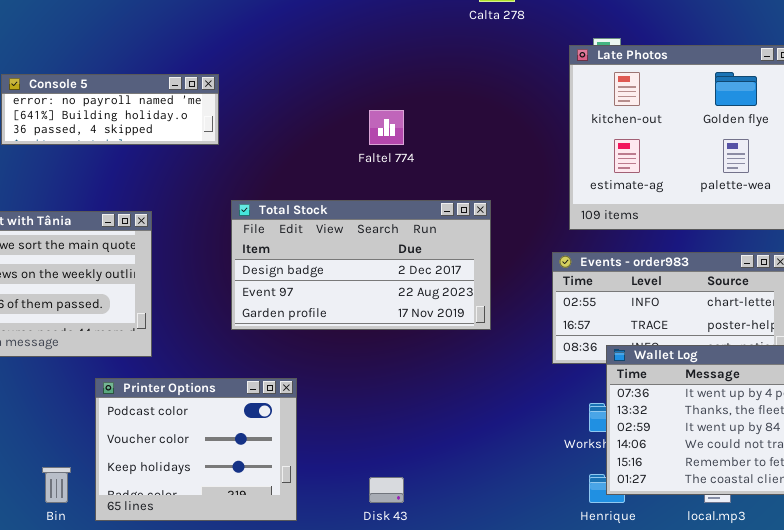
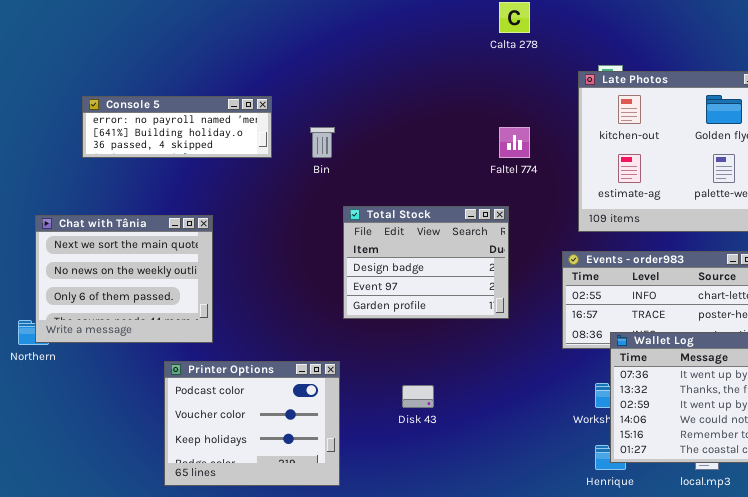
Faltel 774: [369,110,404,145] -> [499,127,530,158], moved
Total Stock: [231,200,491,330] -> [343,206,509,319], resized
Bin: [42,467,71,503] -> [310,127,335,158], moved
Disk 43: [369,477,404,503] -> [402,385,434,408], moved

